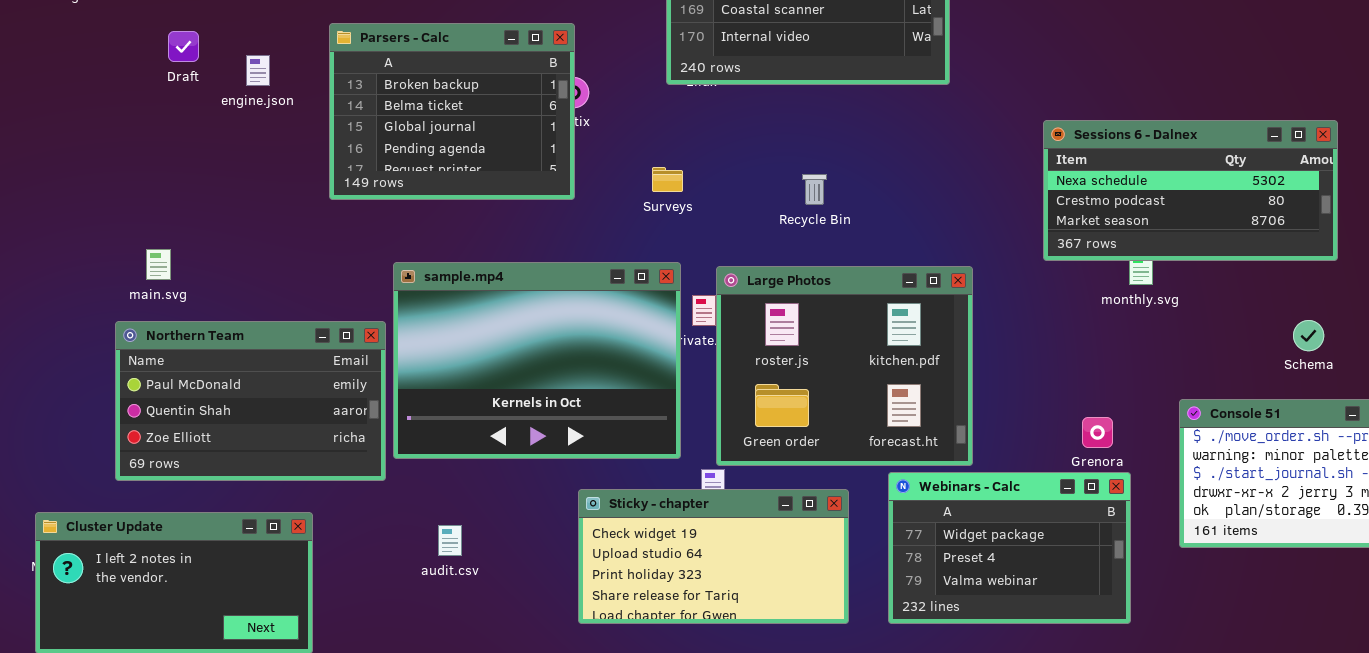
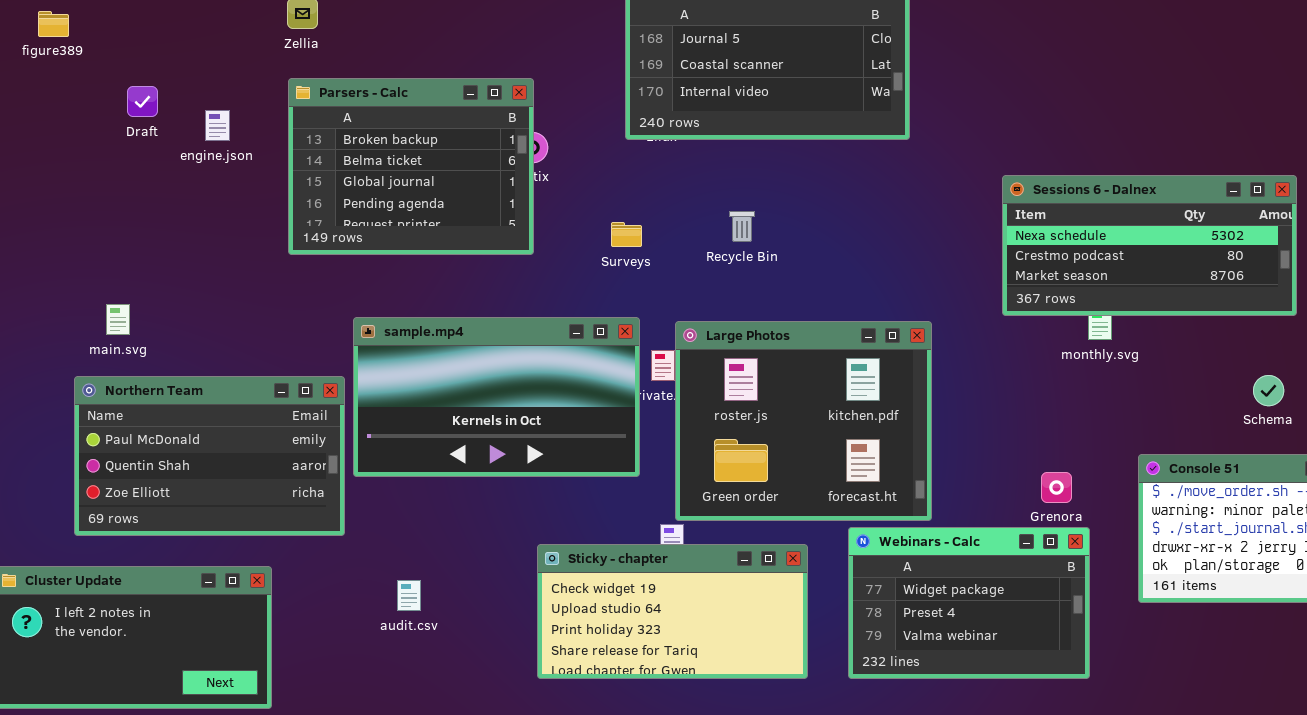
Recycle Bin: [802,174,827,205] -> [729,211,755,242], moved
sample.mp4: [393,262,681,459] -> [353,317,640,477], resized

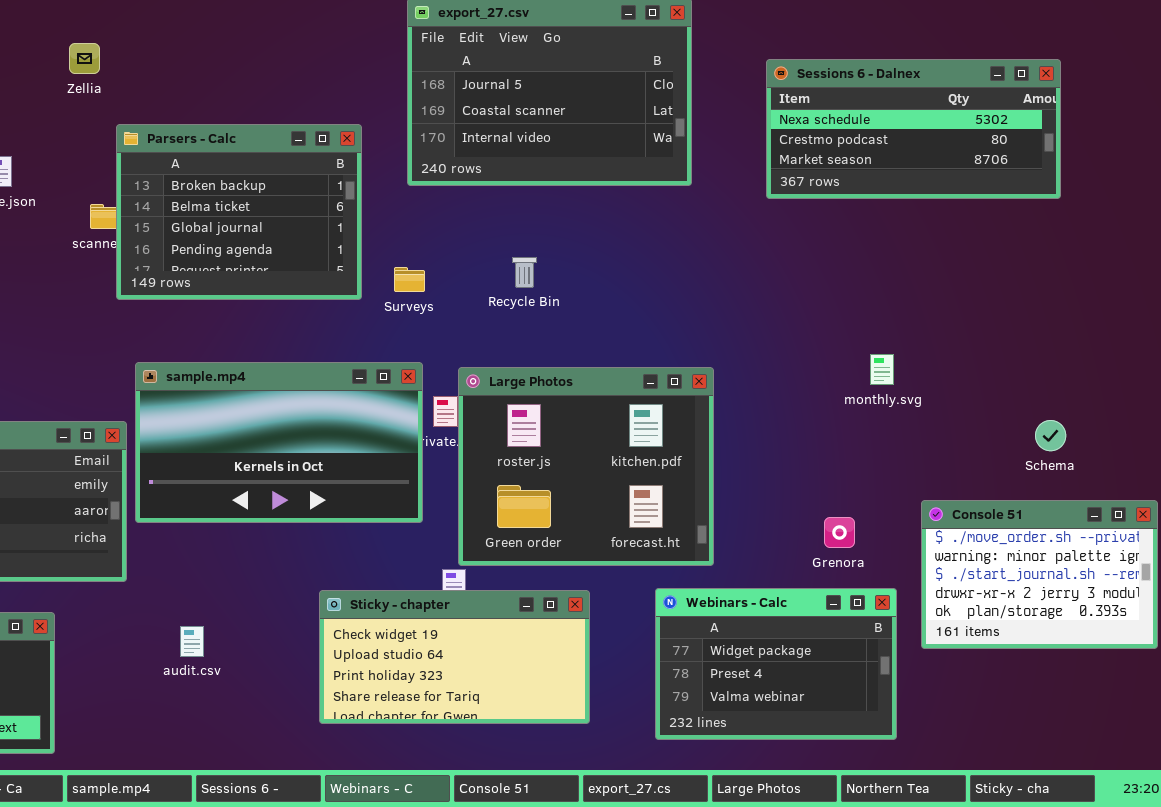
Parsers - Calc: [288,78,534,255] -> [116,124,362,300], moved
Sessions 6 - Dalnex: [1002,175,1297,316] -> [766,59,1061,199], moved
Webinars - Calc: [848,527,1090,679] -> [655,588,897,740], moved

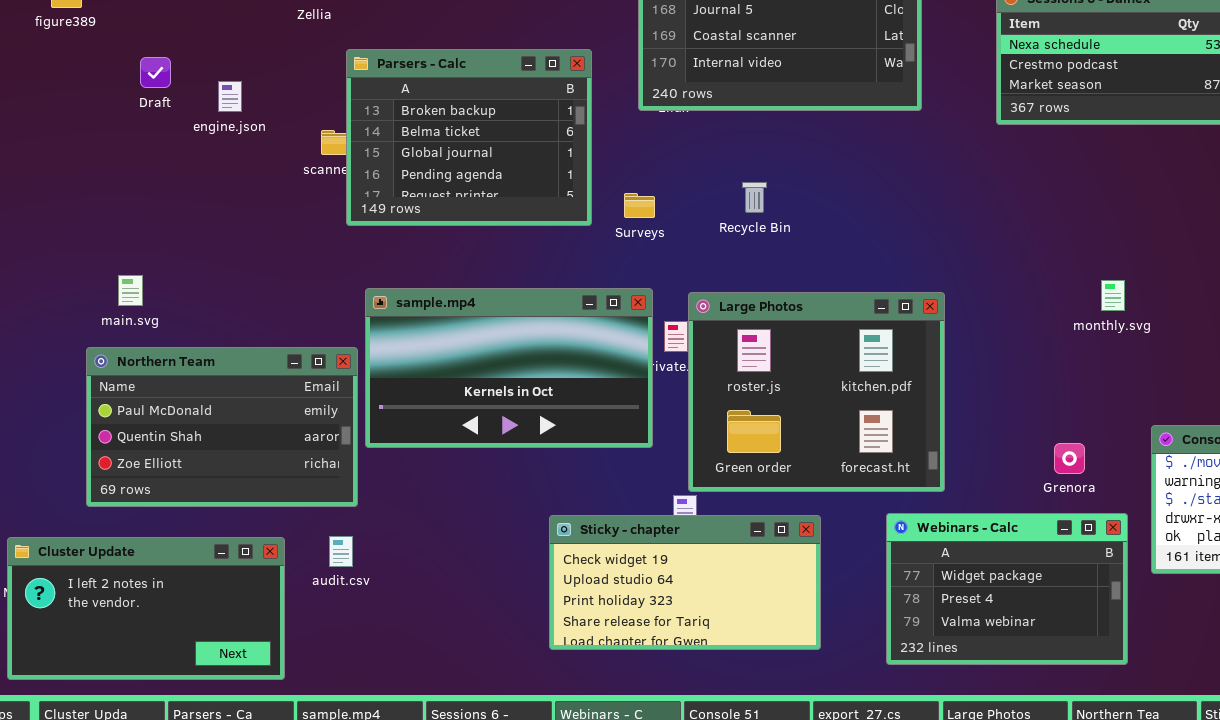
audit.csv: [180,626,204,657] -> [329,536,353,567], moved

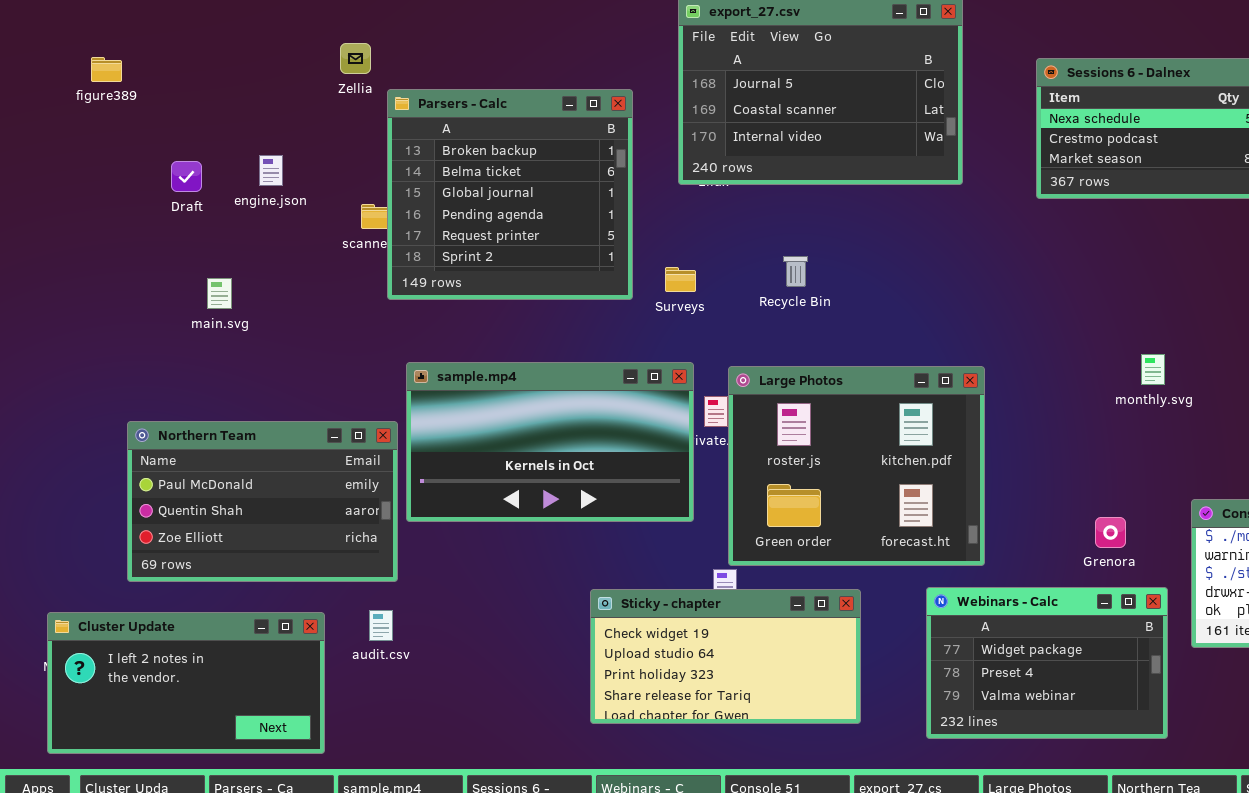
Parsers - Calc: [346,49,592,226] -> [387,89,633,300], resized
Draft: [140,57,171,88] -> [171,161,202,192], moved
main.svg: [118,275,143,306] -> [207,278,232,309], moved

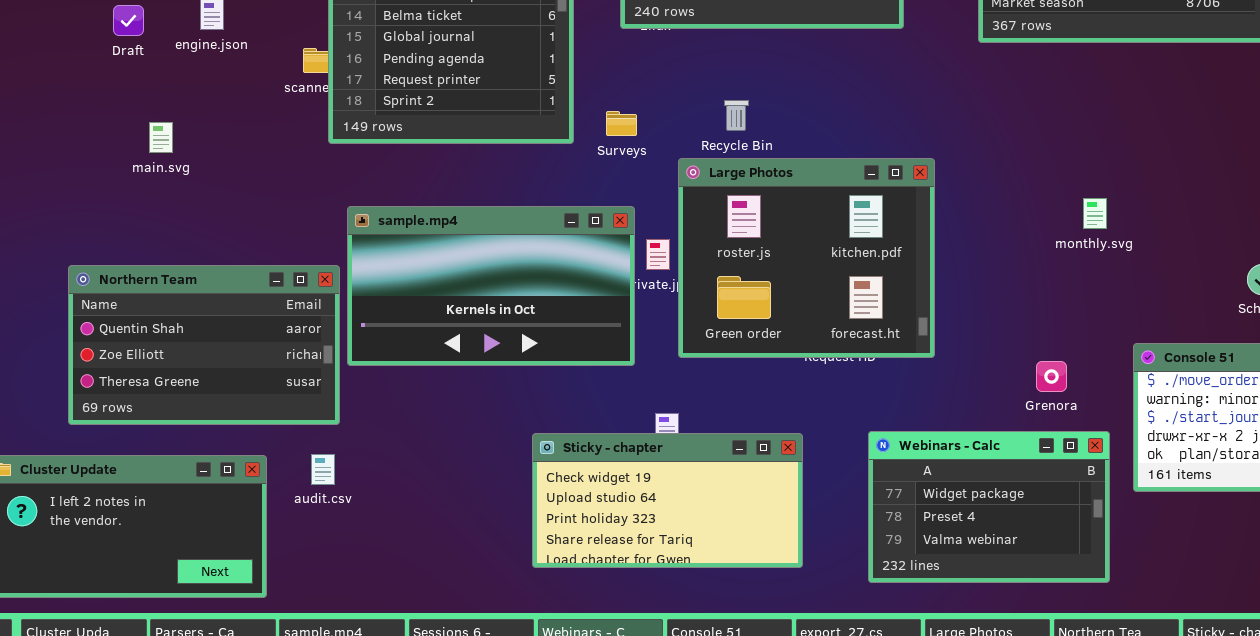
Large Photos: [728,366,985,566] -> [678,158,935,358], moved
Northern Team: [127,421,398,582] -> [68,265,340,425], scrolled down 1 row

